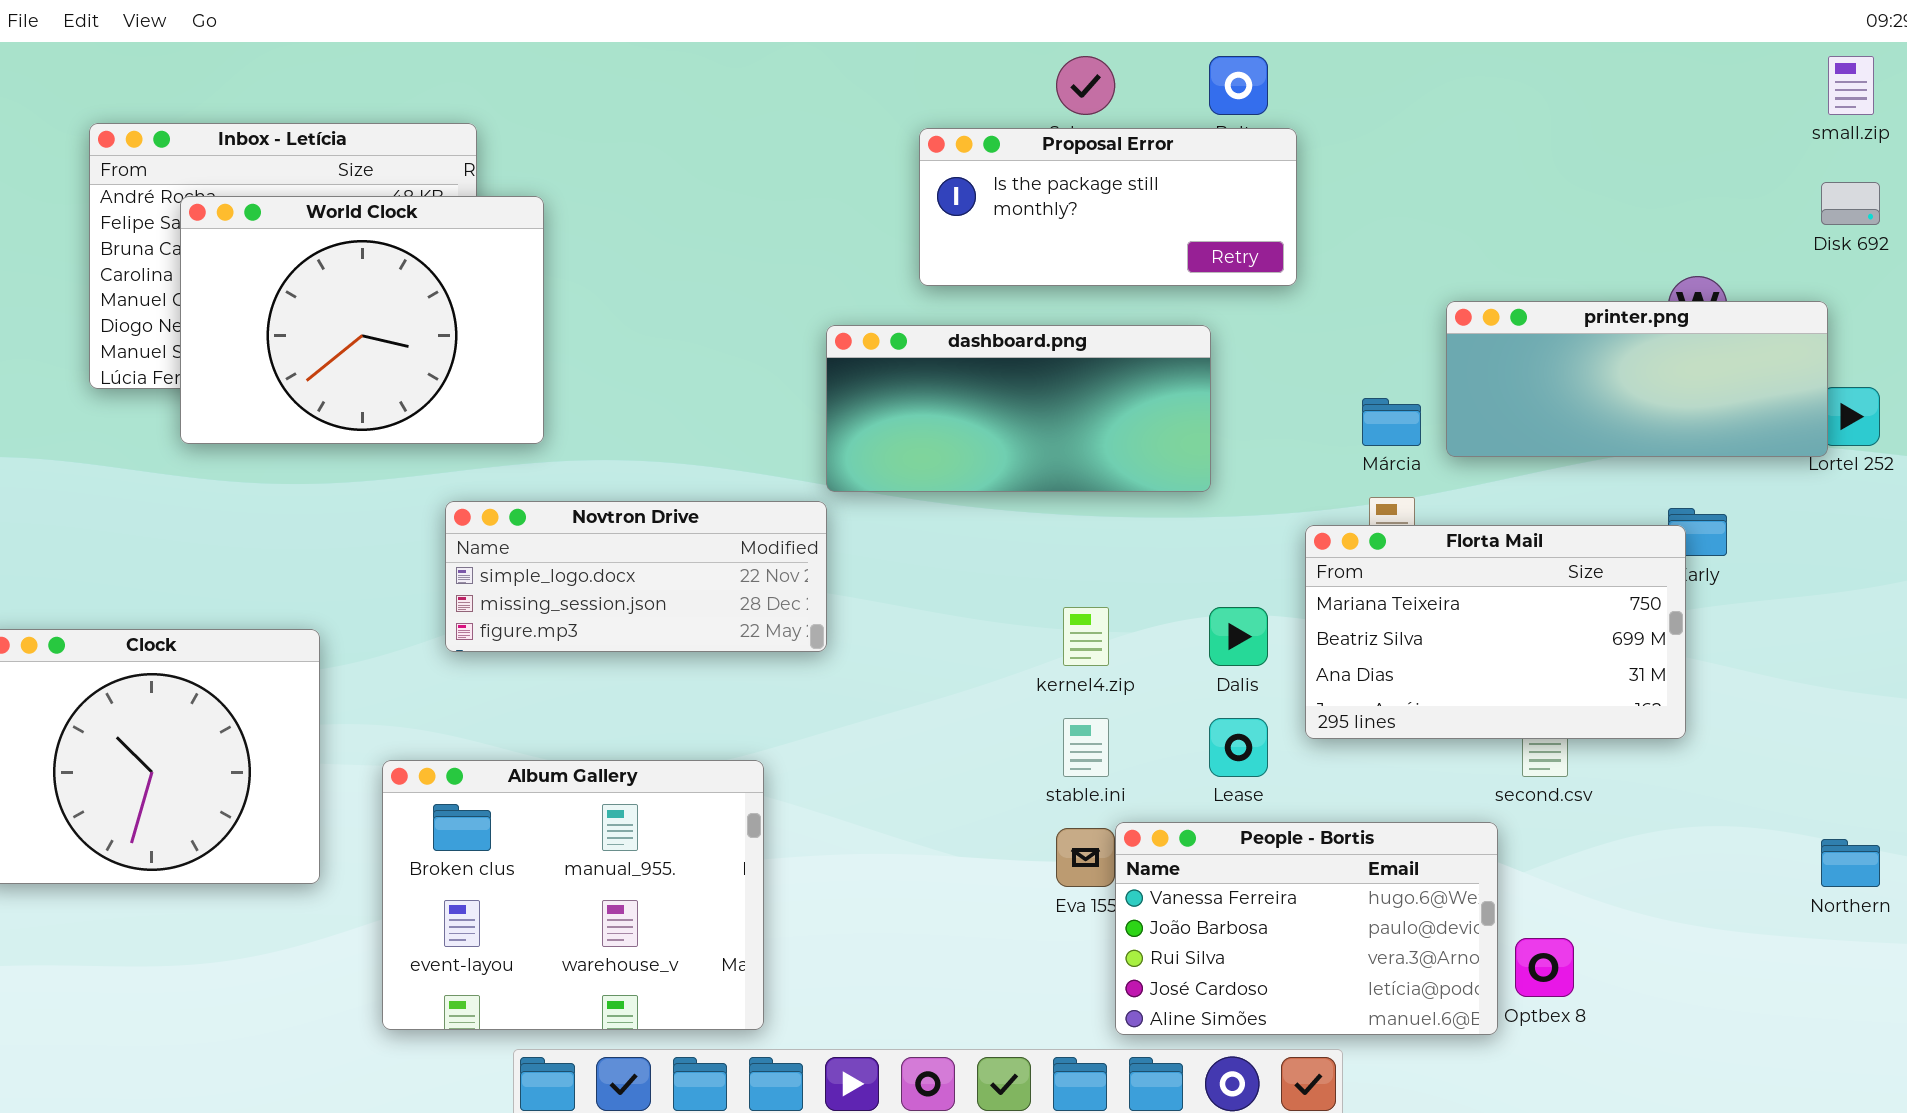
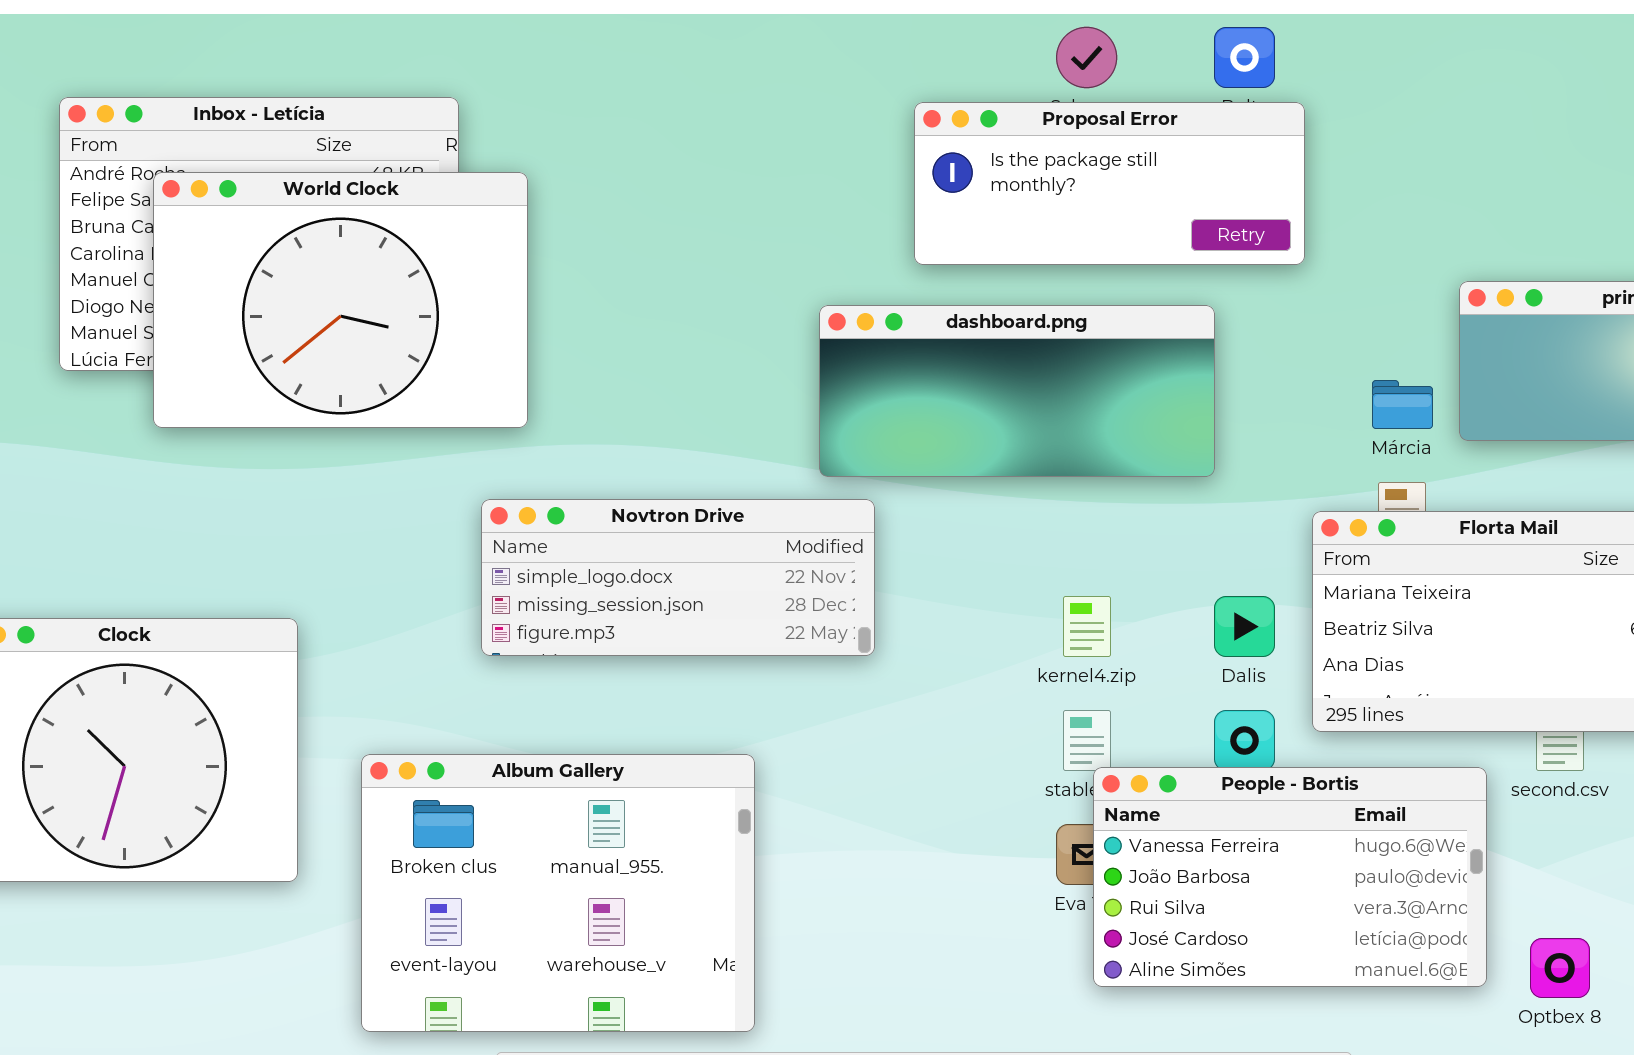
Novtron Drive: [445,501,827,652] -> [481,499,875,656], moved
People - Bortis: [1115,822,1498,1035] -> [1093,767,1487,987], moved

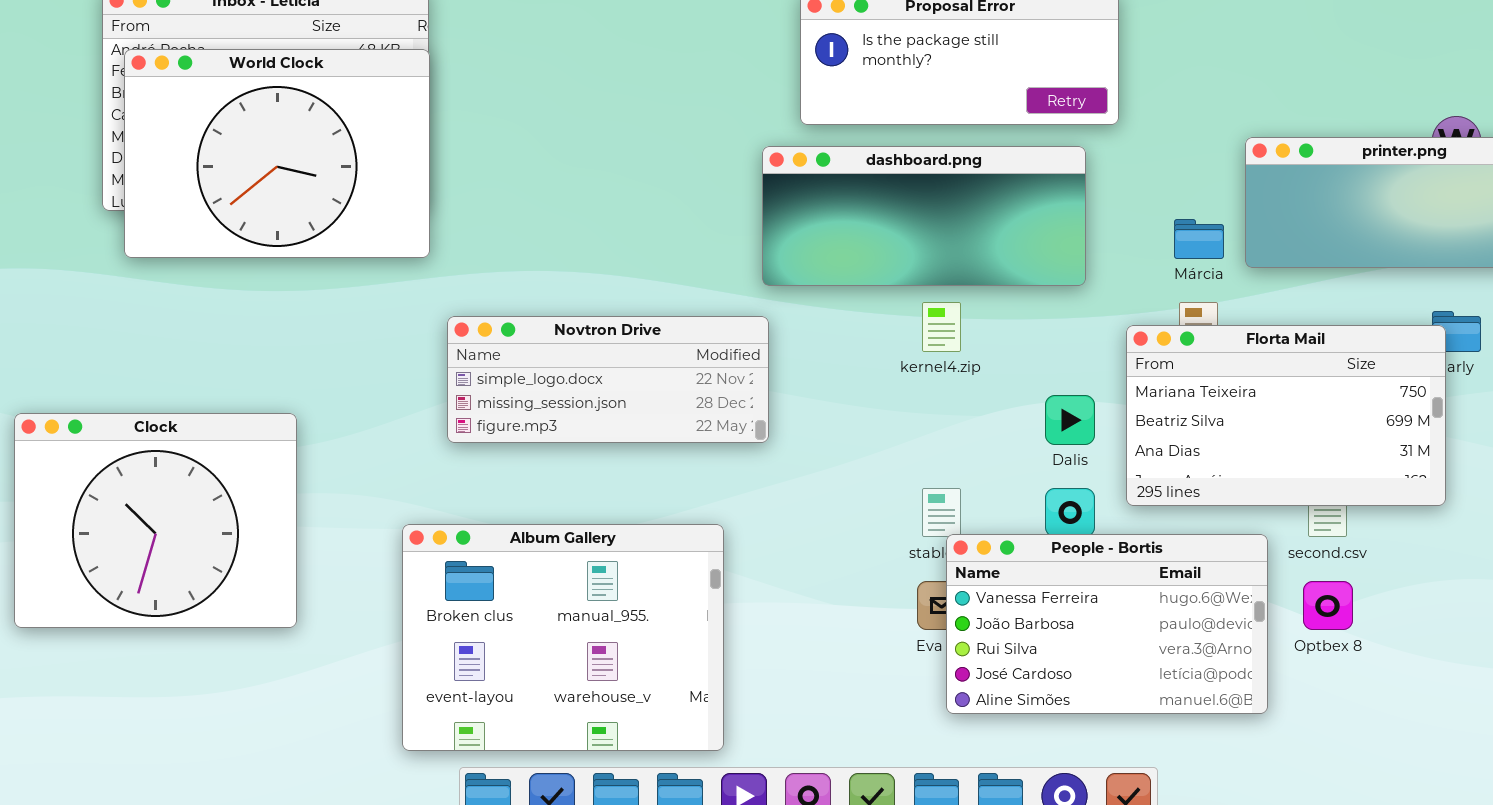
World Clock: [153,172,528,428] -> [124,49,430,258], moved
dashboard.png: [819,305,1215,477] -> [762,146,1086,286], moved
kernel4.zip: [1063,596,1111,657] -> [922,302,961,352], moved
Album Gallery: [361,754,755,1032] -> [402,524,724,751], moved
Optbex 8: [1530,938,1590,998] -> [1303,581,1353,630], moved

